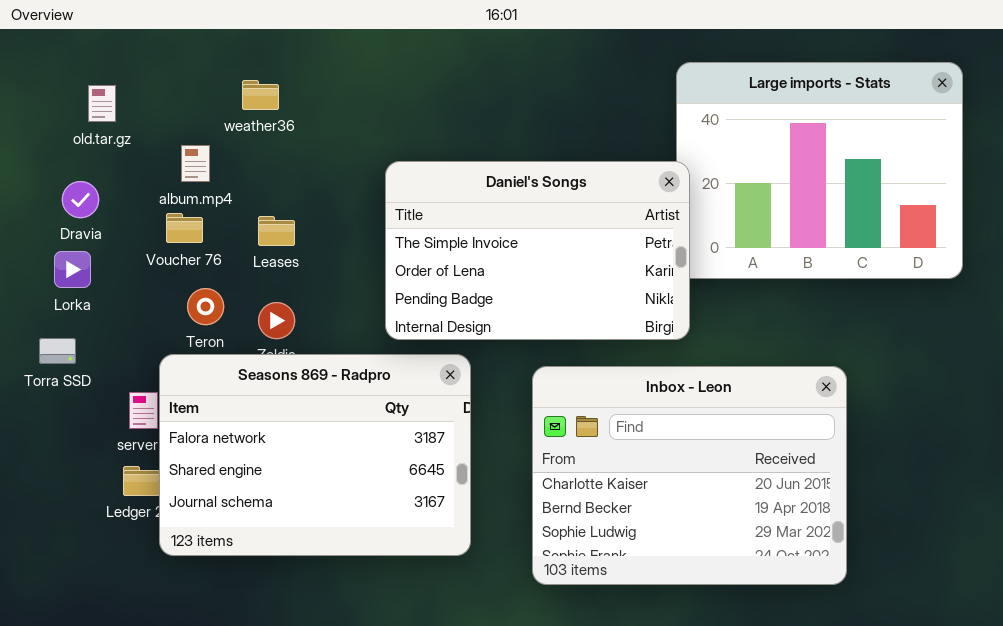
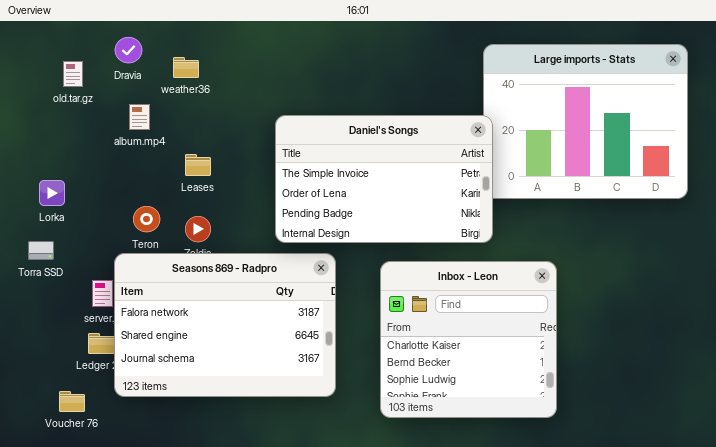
Dravia: [62,181,99,218] -> [115,37,142,63], moved
Voucher 76: [166,213,203,243] -> [59,391,85,412], moved
Inbox - Leon: [532,366,847,585] -> [380,261,557,418], resized

